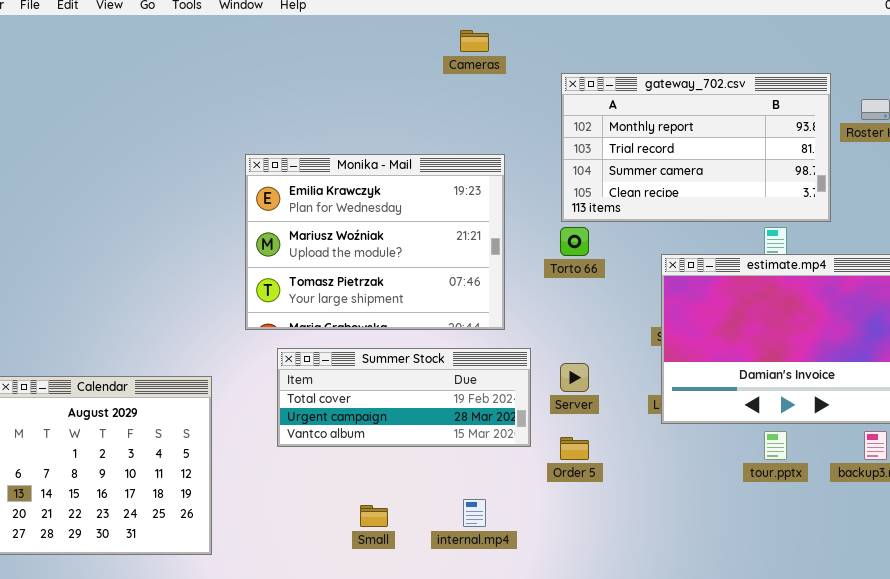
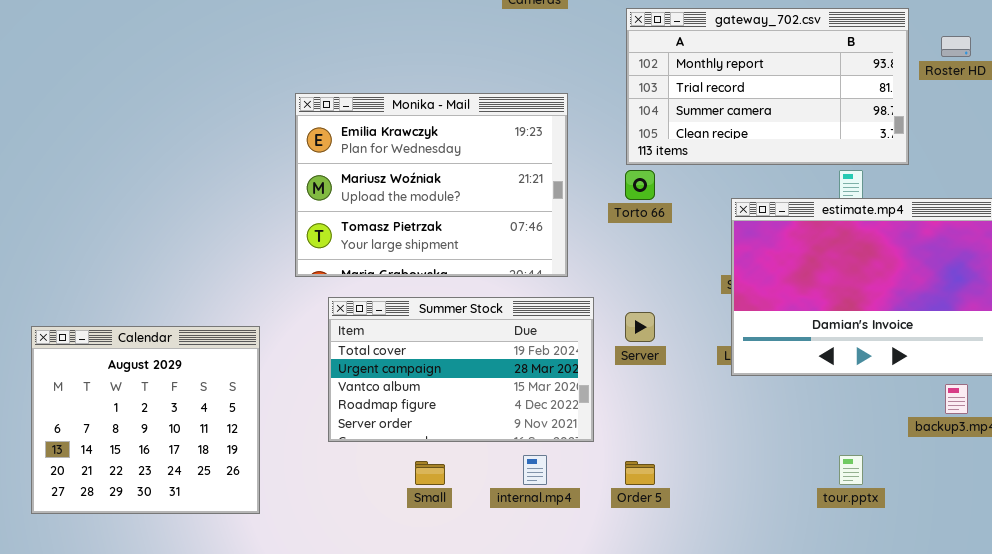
Summer Stock: [277,348,531,447] -> [328,297,594,442], resized
tour.pptx: [764,431,787,460] -> [839,455,863,485], moved
Order 5: [560,437,589,460] -> [625,461,655,485], moved

